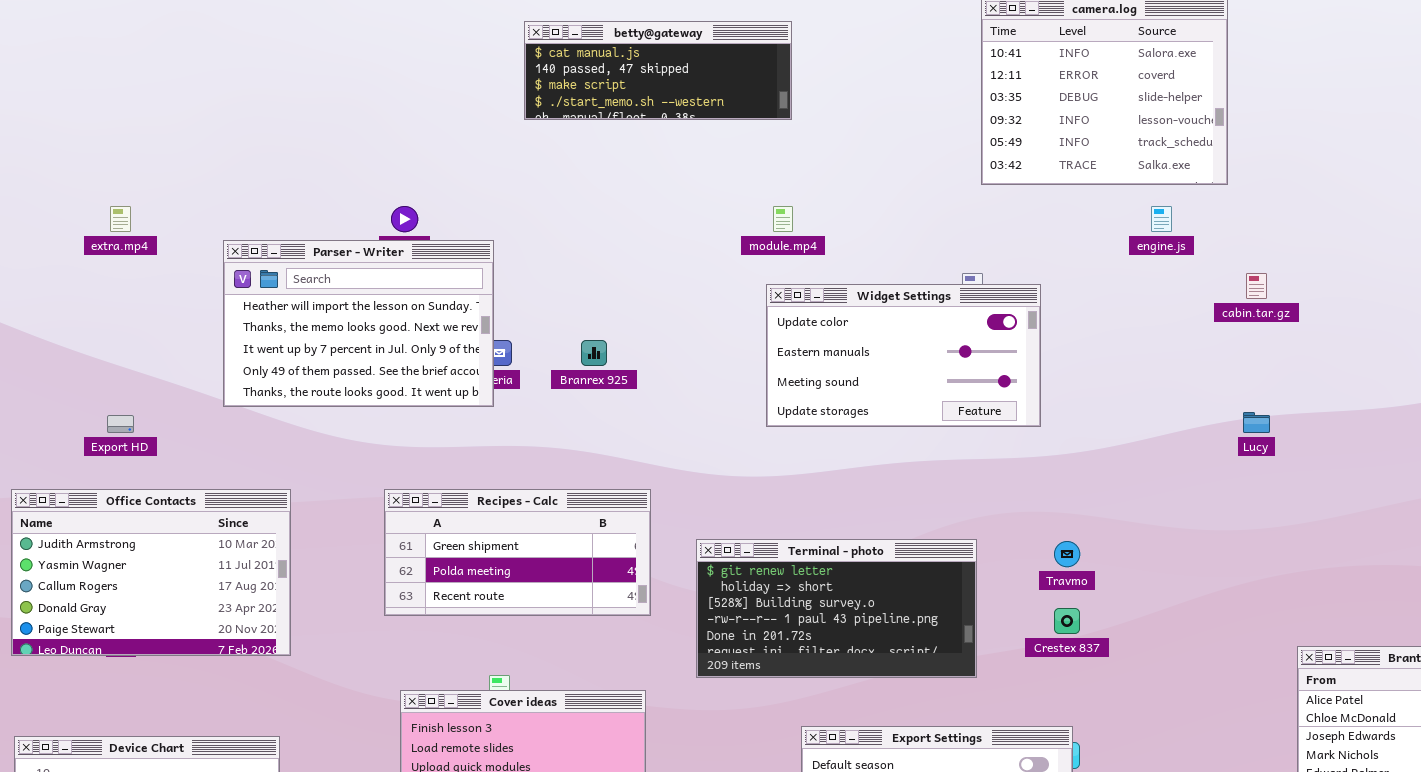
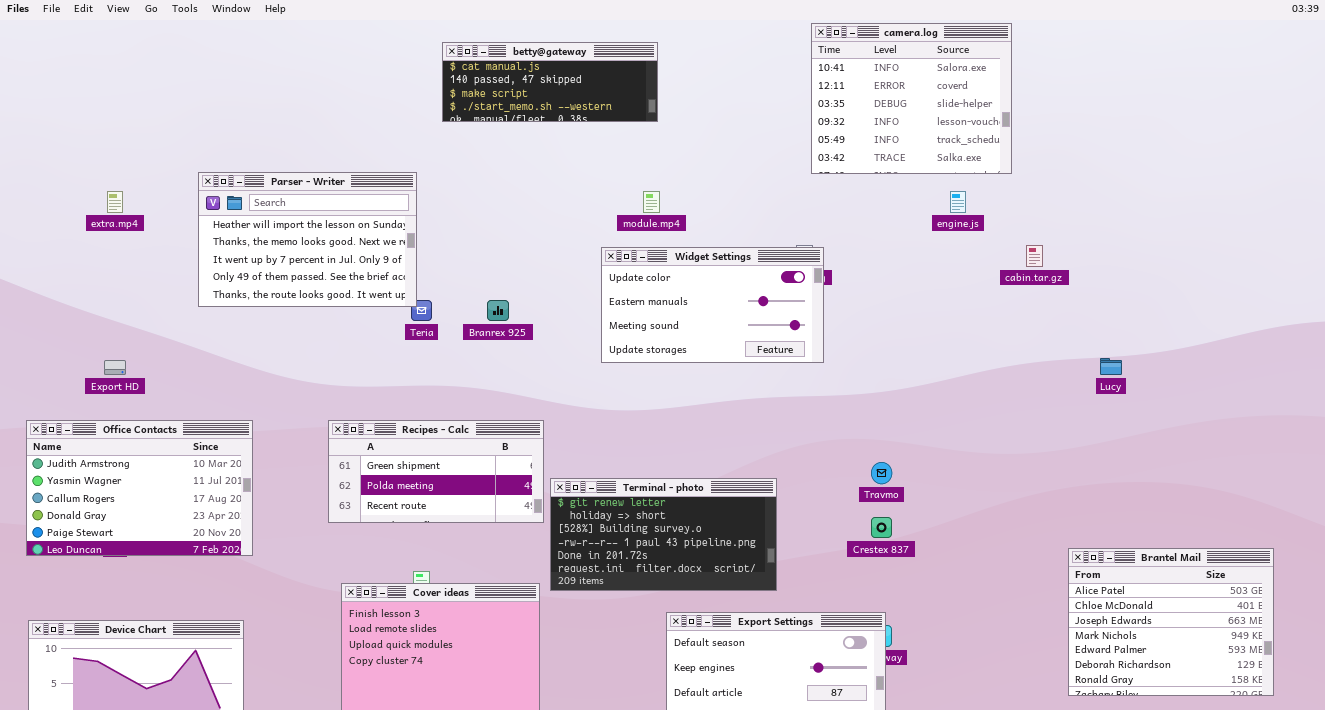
Parser - Writer: [223,240,494,407] -> [198,172,417,307], moved
Widget Settings: [766,284,1041,427] -> [601,247,824,363], moved
Lucy: [1243,412,1270,433] -> [1100,358,1122,375], moved
Terminal - photo: [696,539,977,678] -> [550,478,777,591], moved

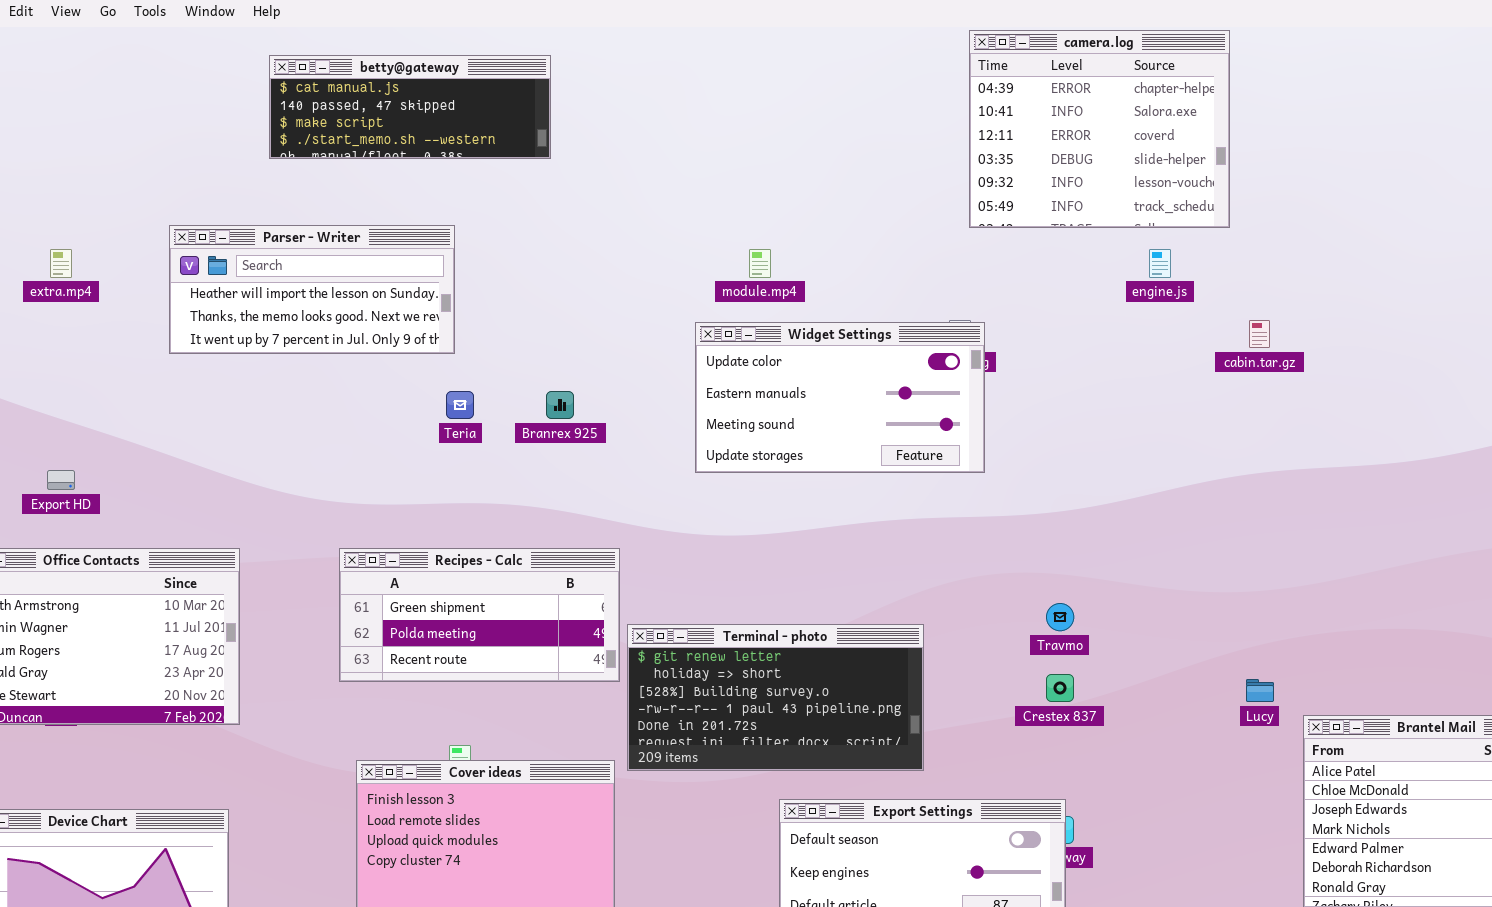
camera.log: [811,23,1012,174] -> [969,30,1230,228], scrolled up 1 row
betty@gateway: [442,42,658,122] -> [269,55,551,159], moved
Parser - Writer: [198,172,417,307] -> [169,225,455,354], resized
Lucy: [1100,358,1122,375] -> [1246,679,1274,702], moved

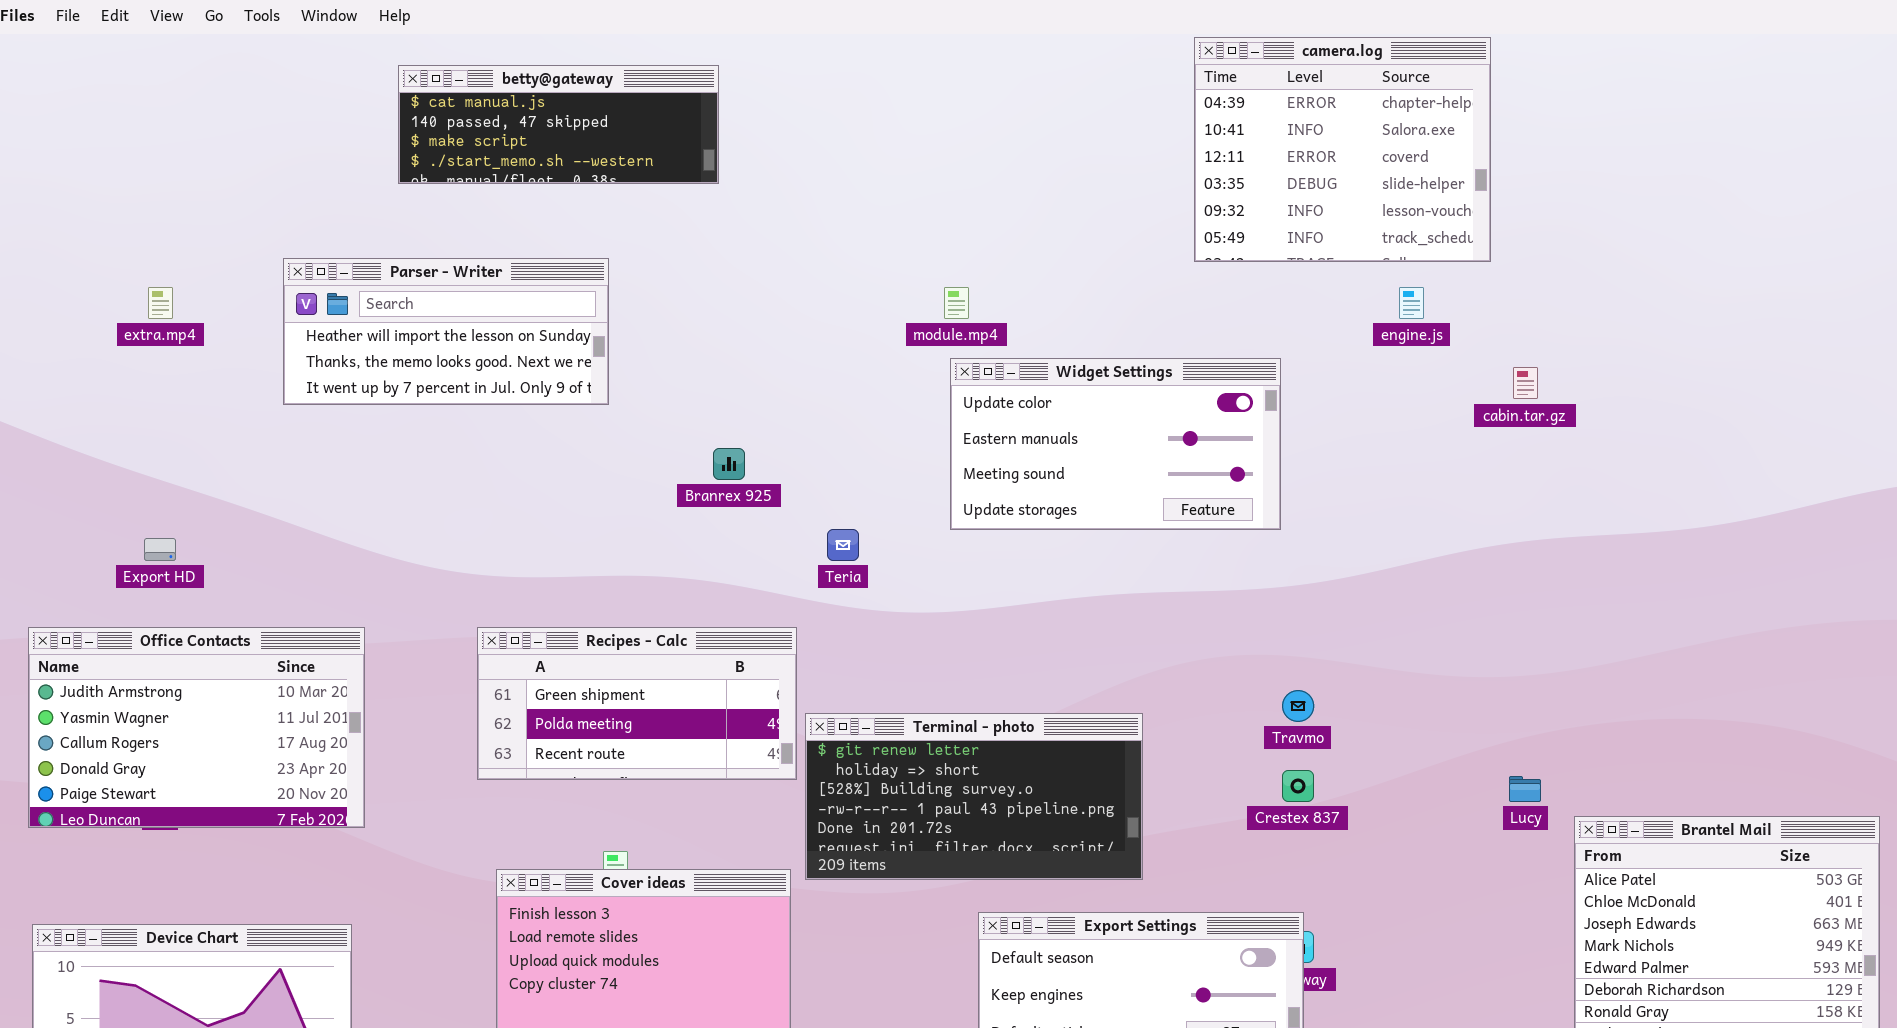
Widget Settings: [695,322,985,473] -> [950,358,1281,530], moved
Teria: [446,391,474,419] -> [827,529,859,561], moved

